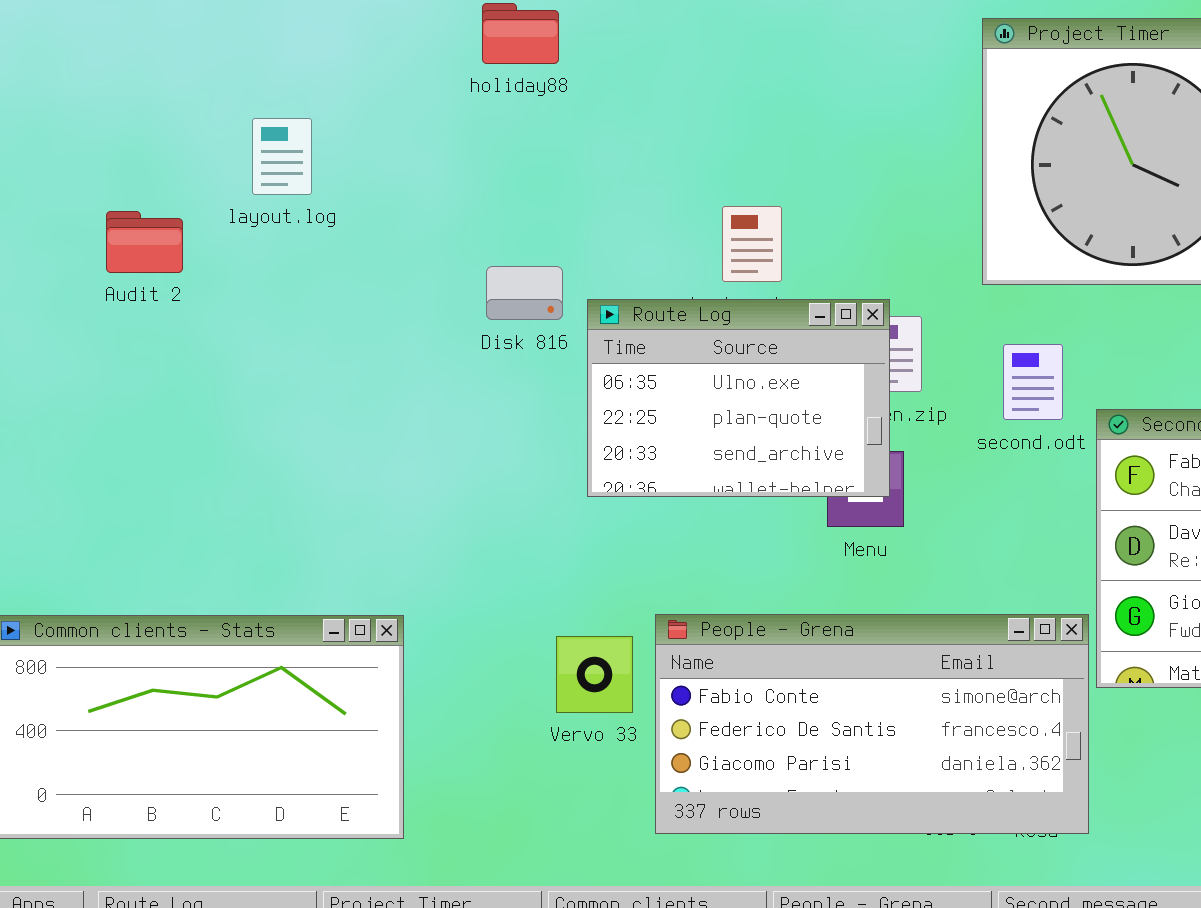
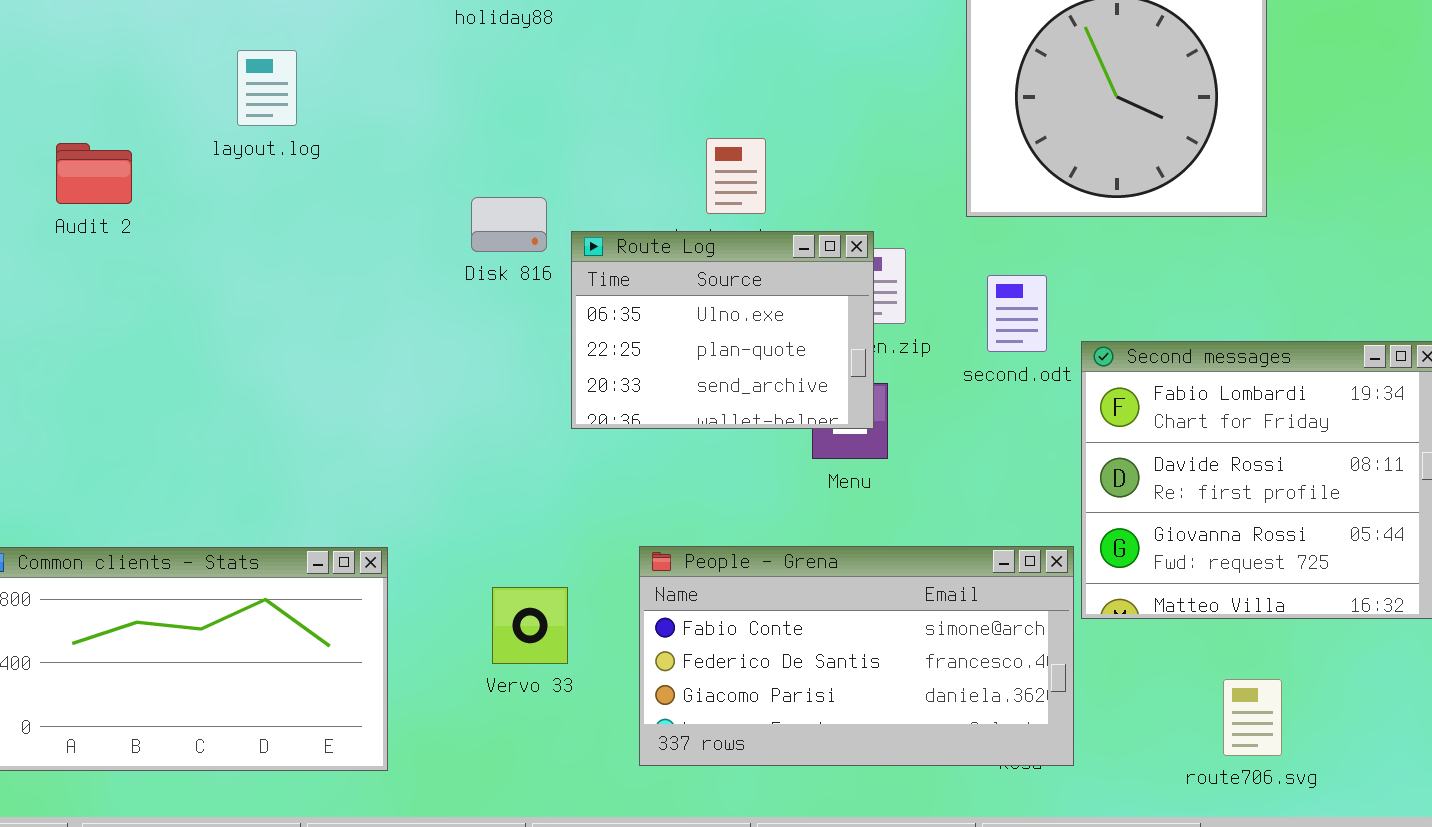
Audit 2: [106,211,183,273] -> [56,143,132,204], moved
Vervo 33: [556,636,633,713] -> [492,587,568,664], moved

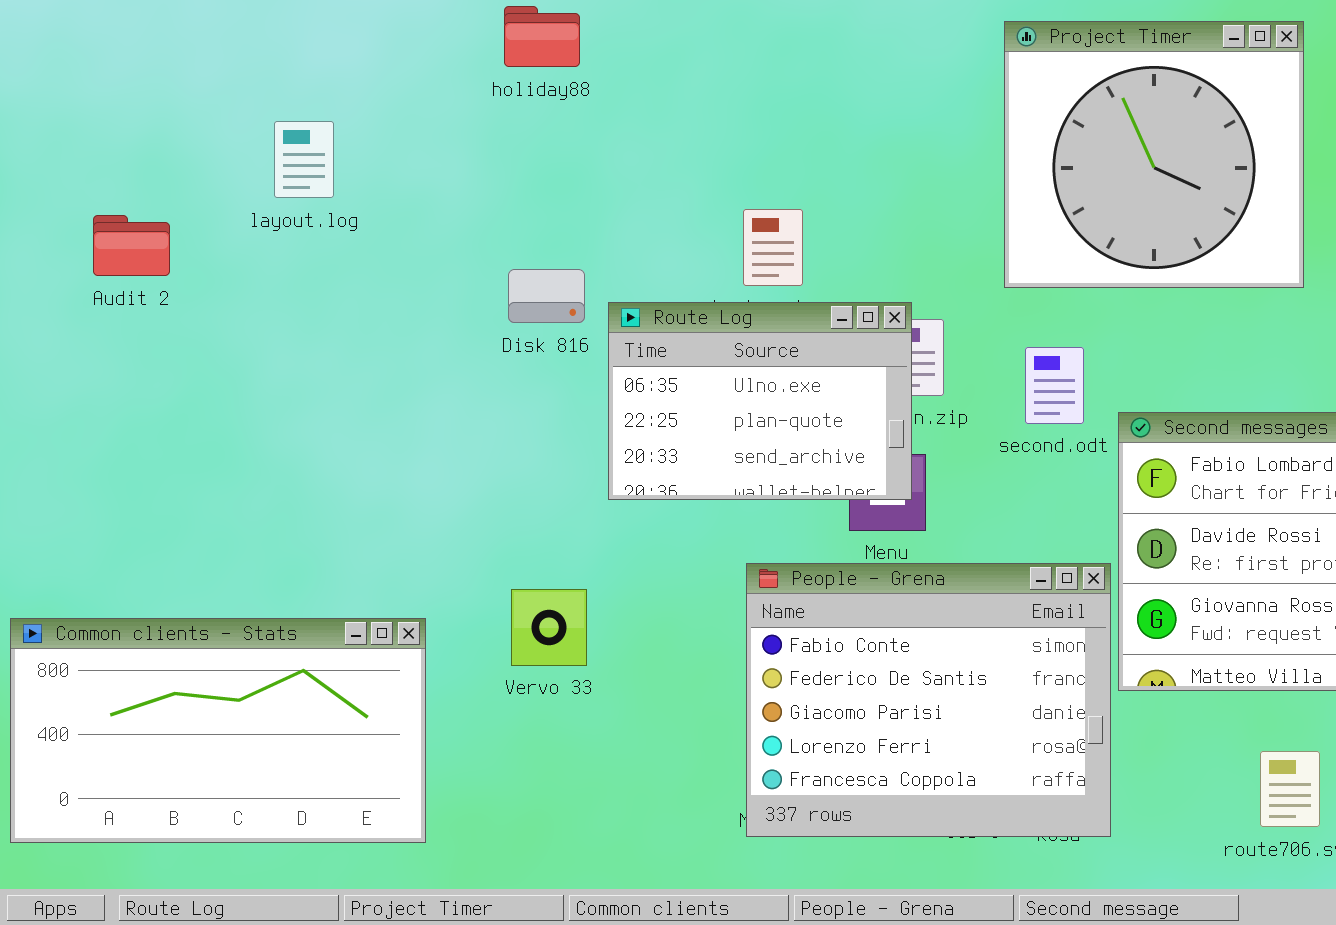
People - Grena: [639,546,1074,766] -> [746,563,1111,837], resized
Vervo 33: [492,587,568,664] -> [511,589,587,666], moved

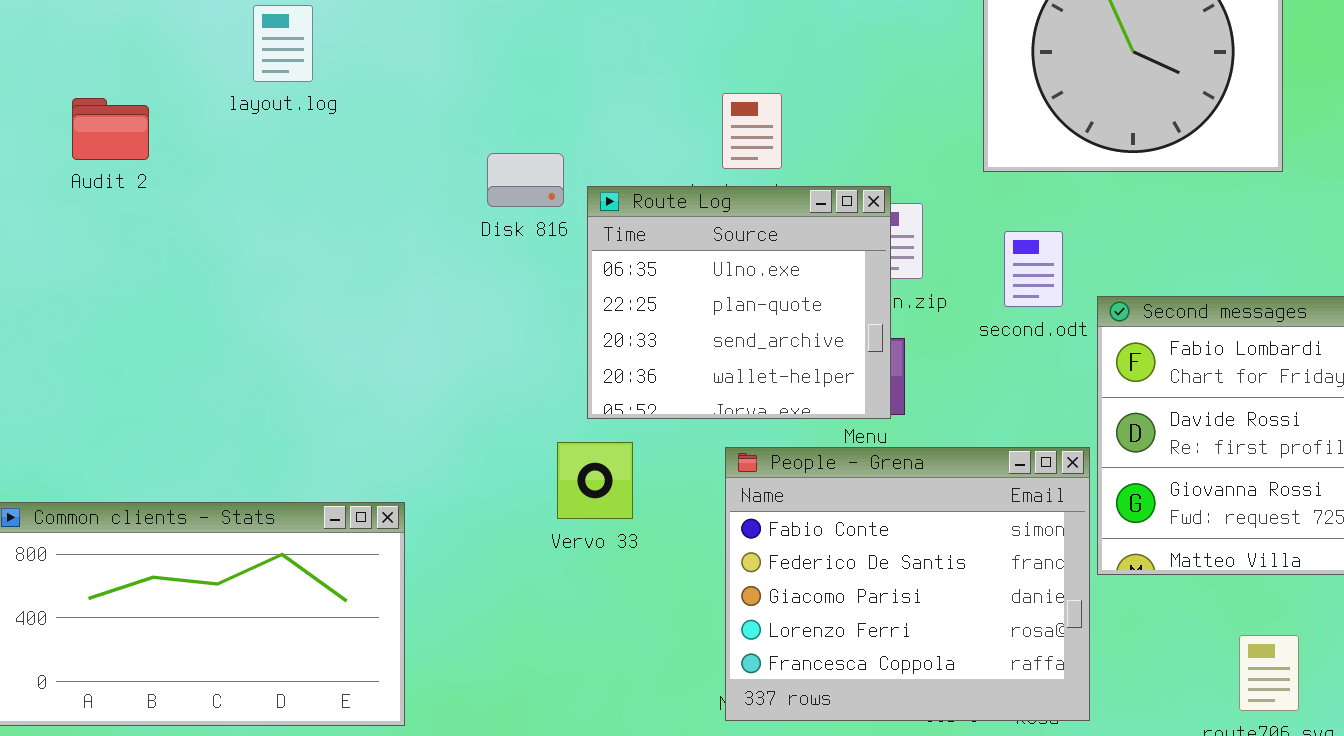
Route Log: [608,302,912,500] -> [587,186,891,419], resized
Vervo 33: [511,589,587,666] -> [557,442,633,519], moved

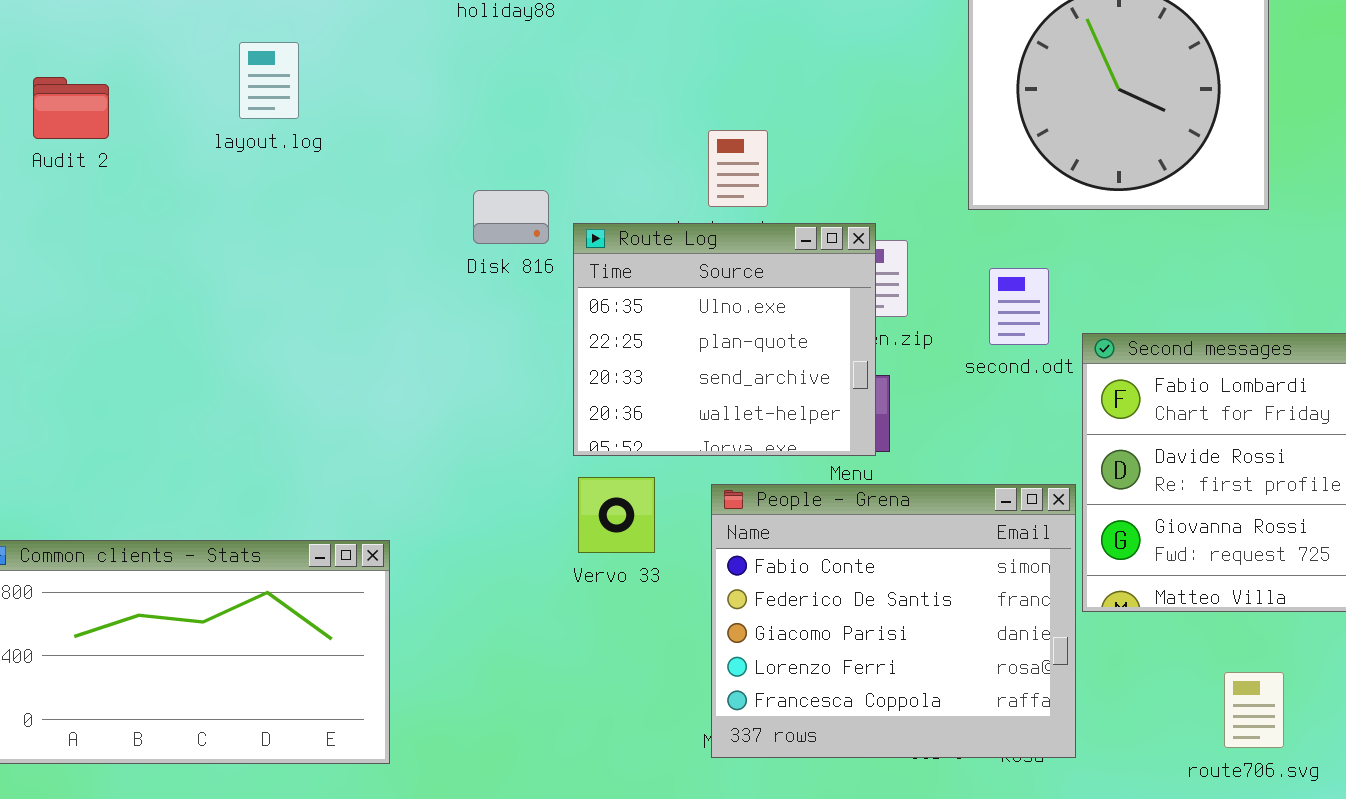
Audit 2: [72,98,149,160] -> [33,77,109,139], moved
Vervo 33: [557,442,633,519] -> [578,477,655,553], moved

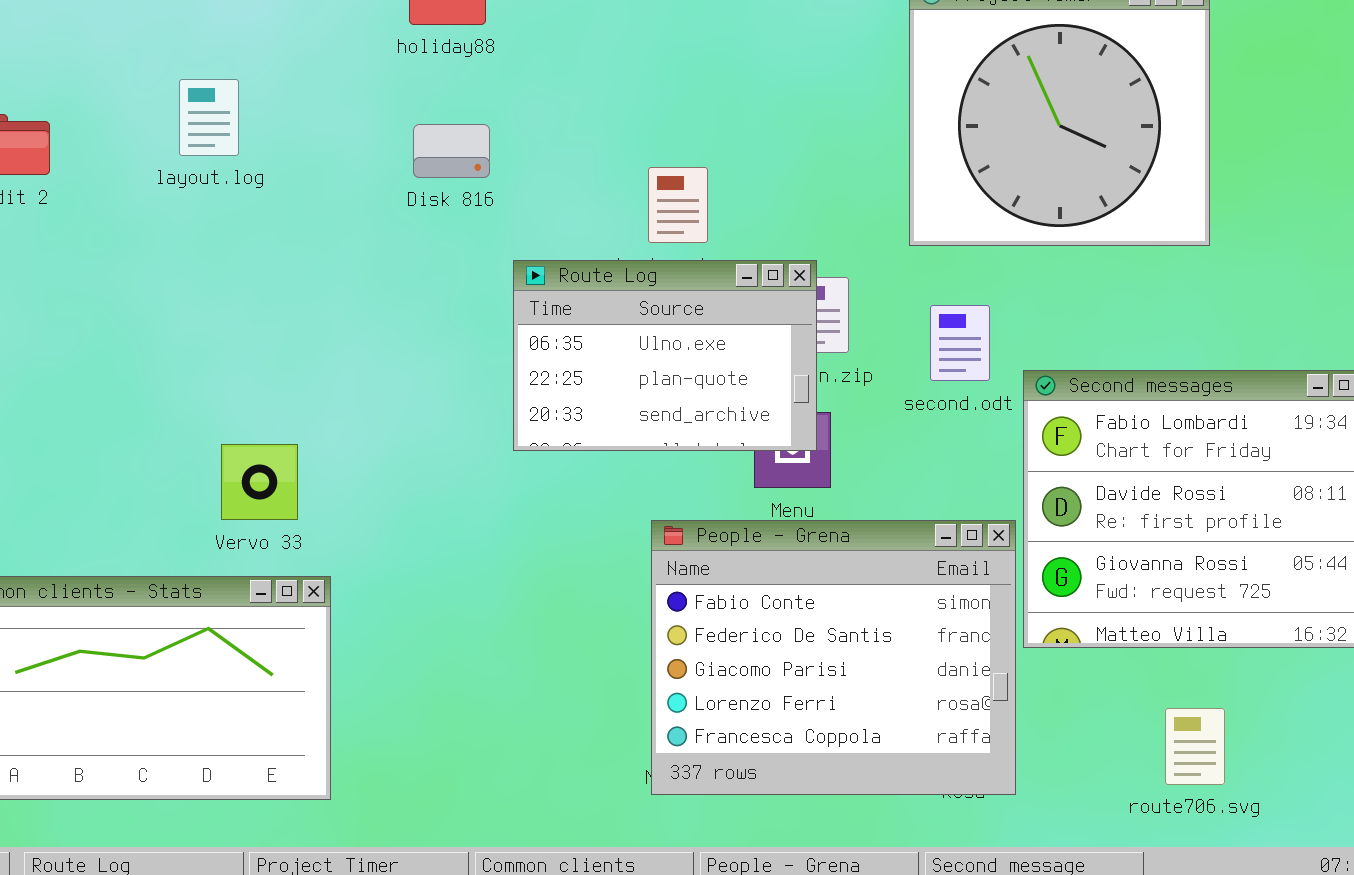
Disk 816: [473,190,549,244] -> [413,124,490,178], moved
Route Log: [573,223,876,456] -> [513,260,817,451], resized
Vervo 33: [578,477,655,553] -> [221,444,298,520], moved

